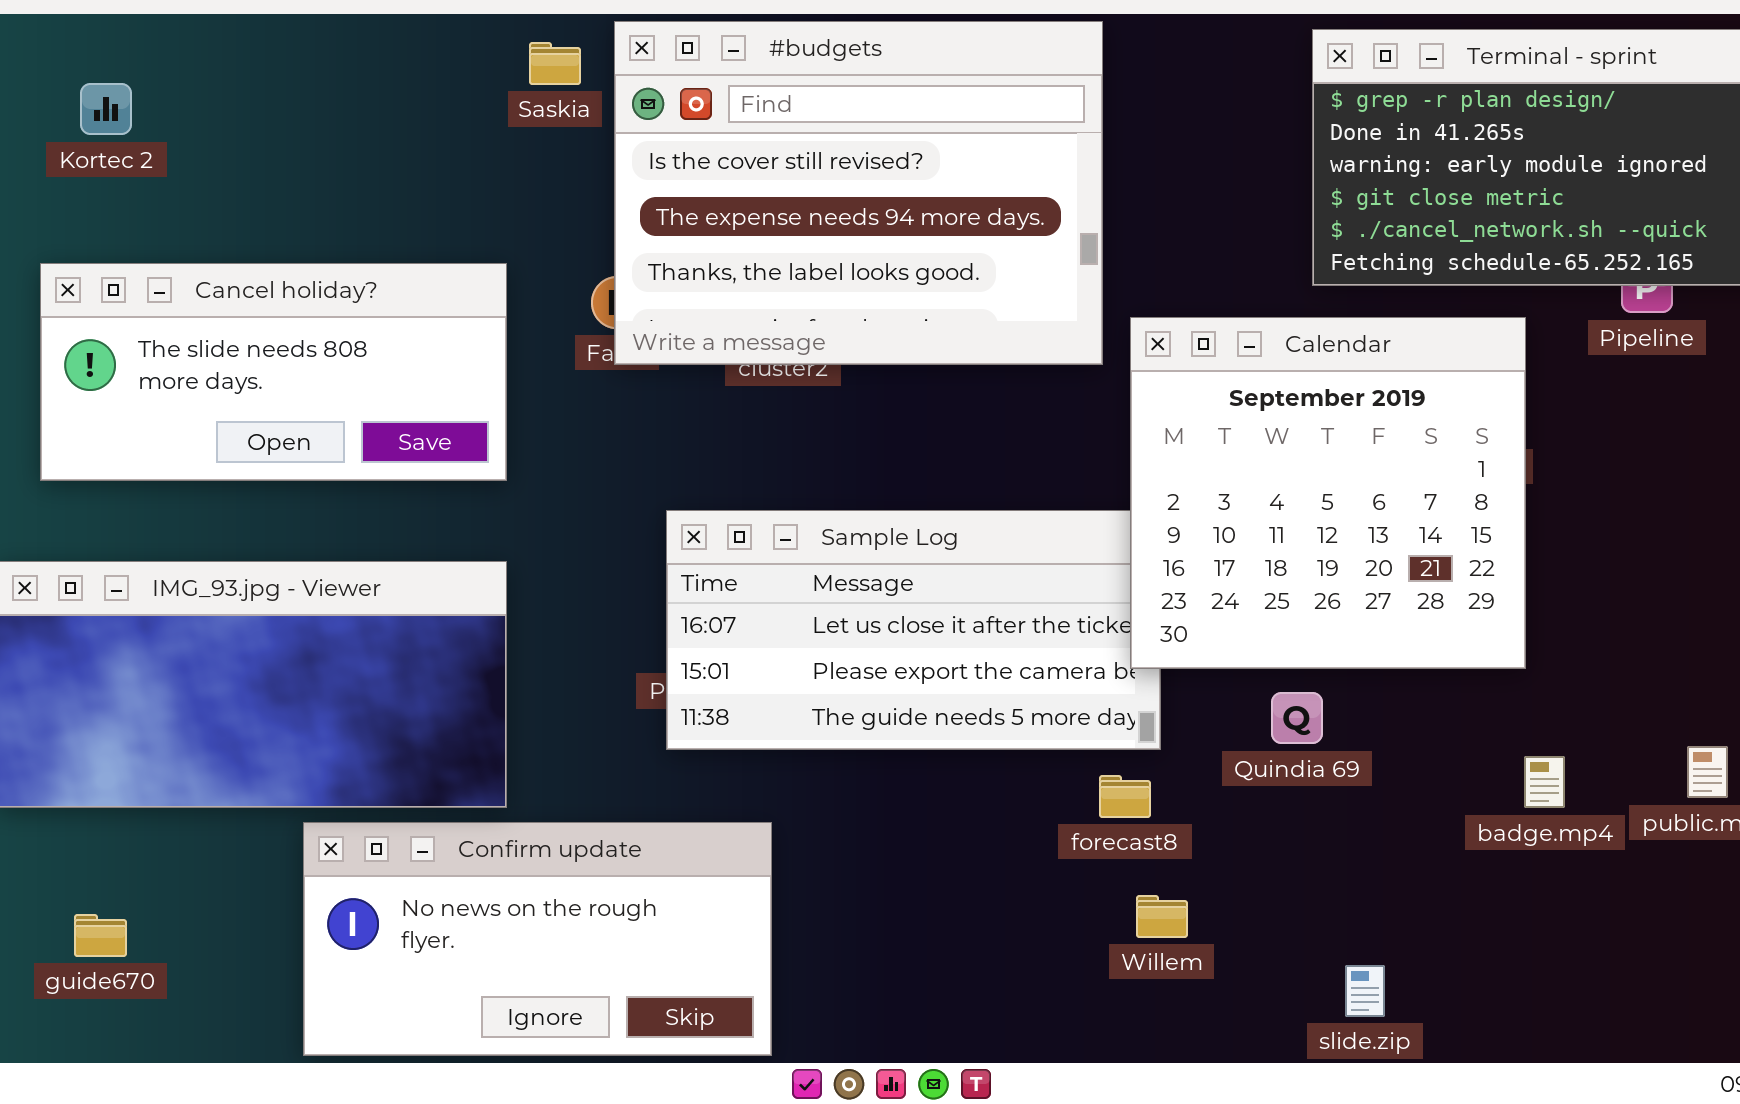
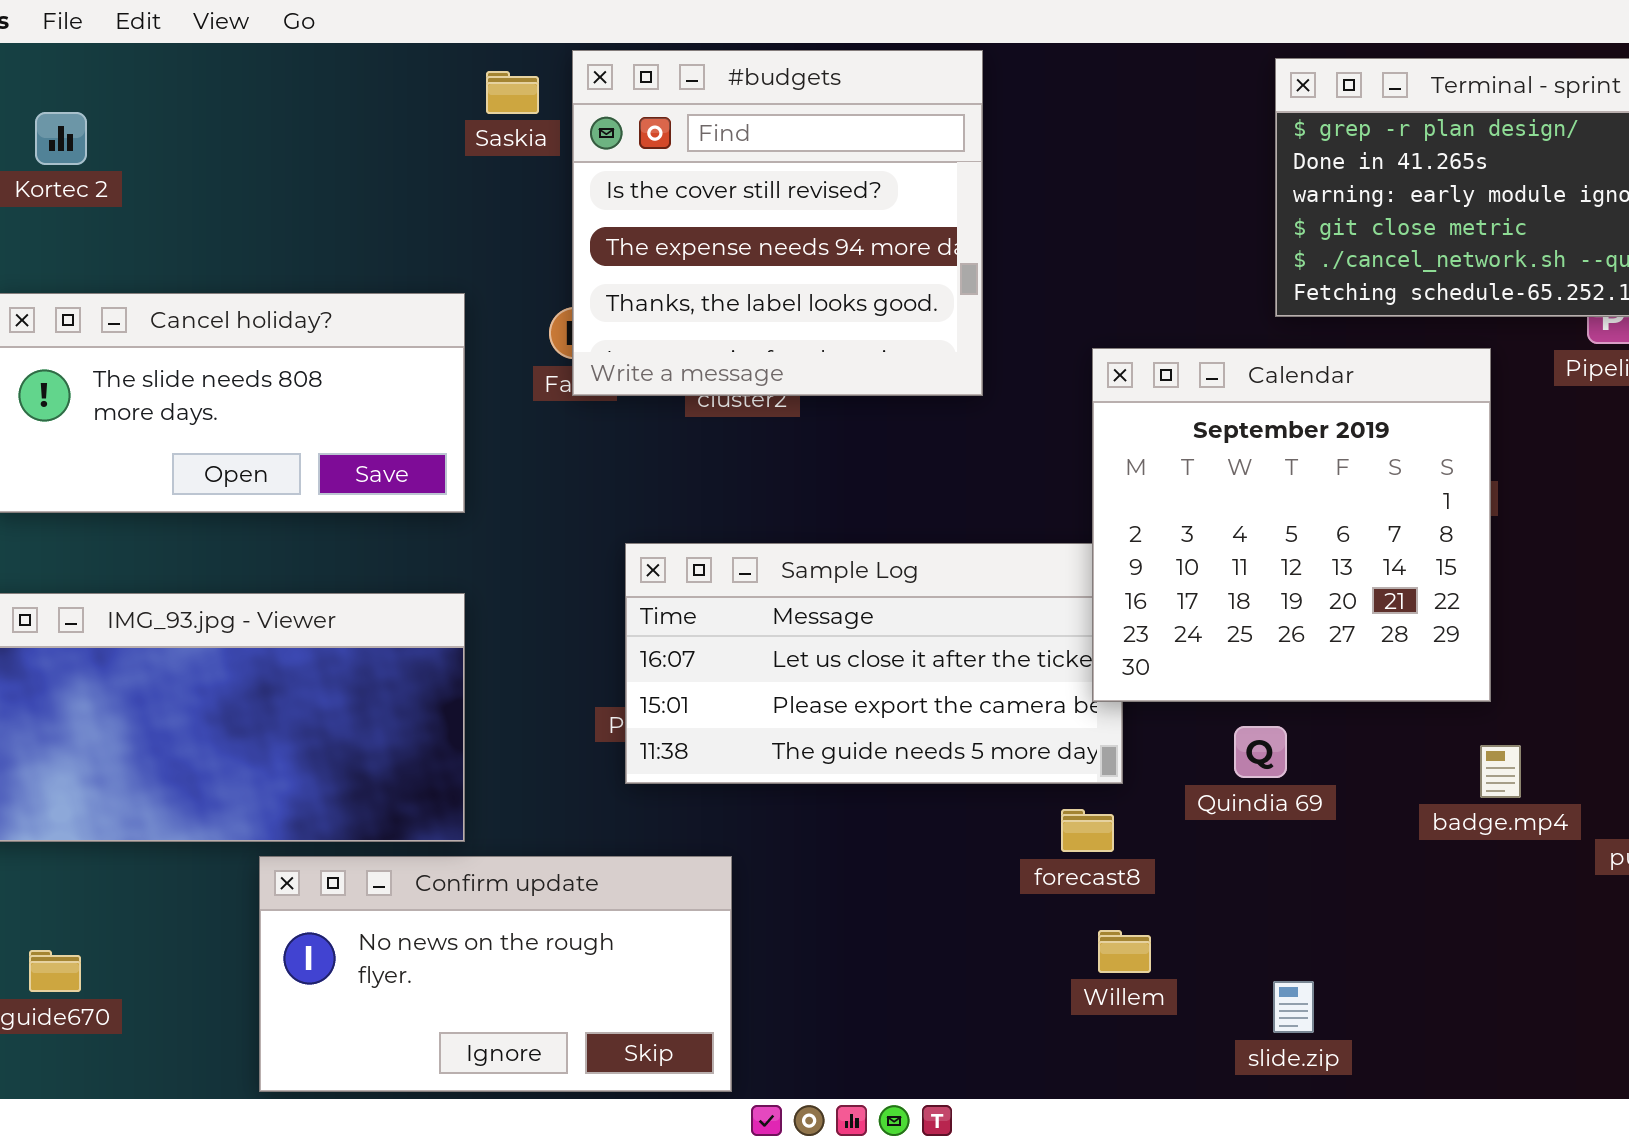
#budgets: [614,21,1103,365] -> [572,50,983,396], resized
badge.mp4: [1524,756,1565,808] -> [1480,745,1521,798], moved
slide.zip: [1345,965,1385,1017] -> [1273,981,1314,1033], moved

